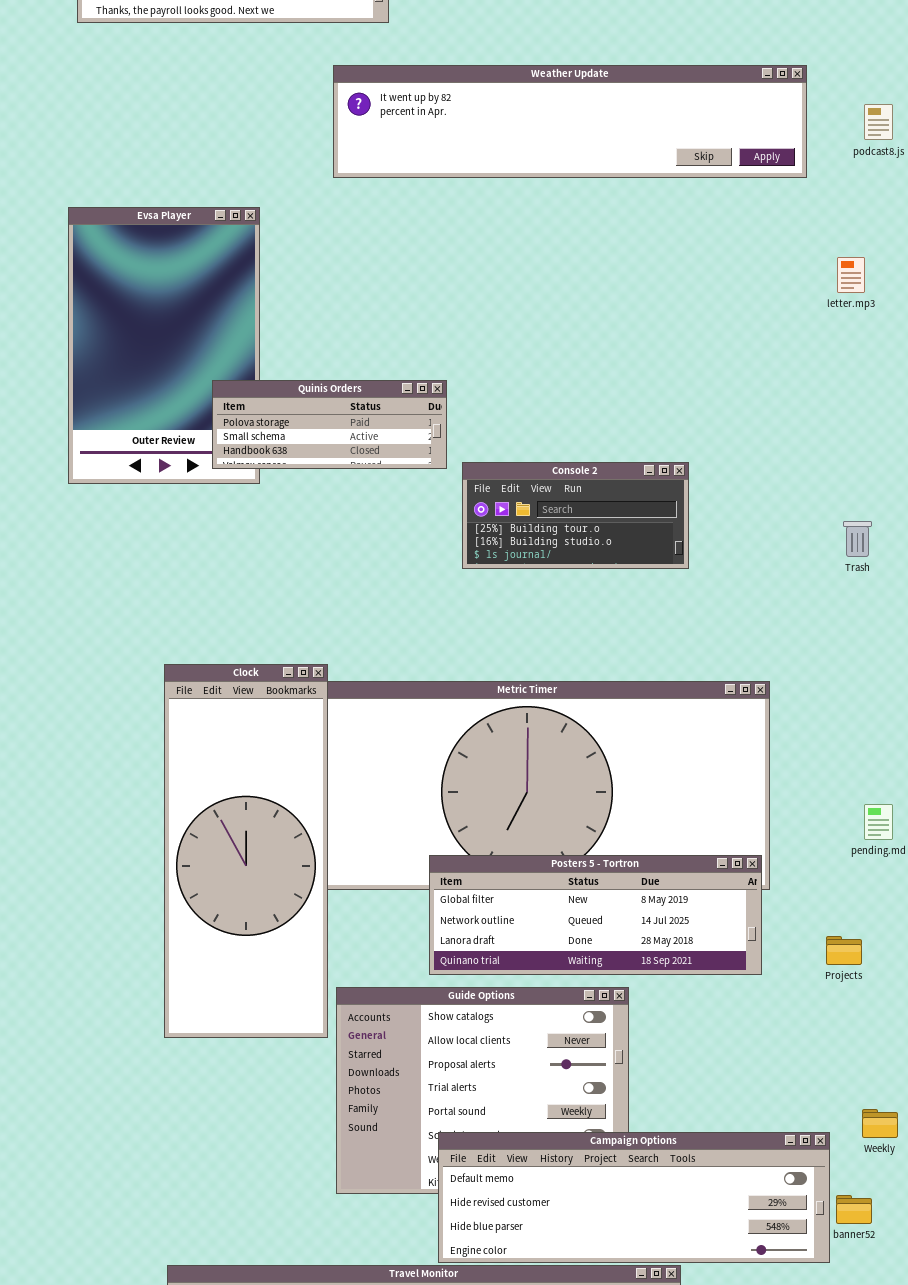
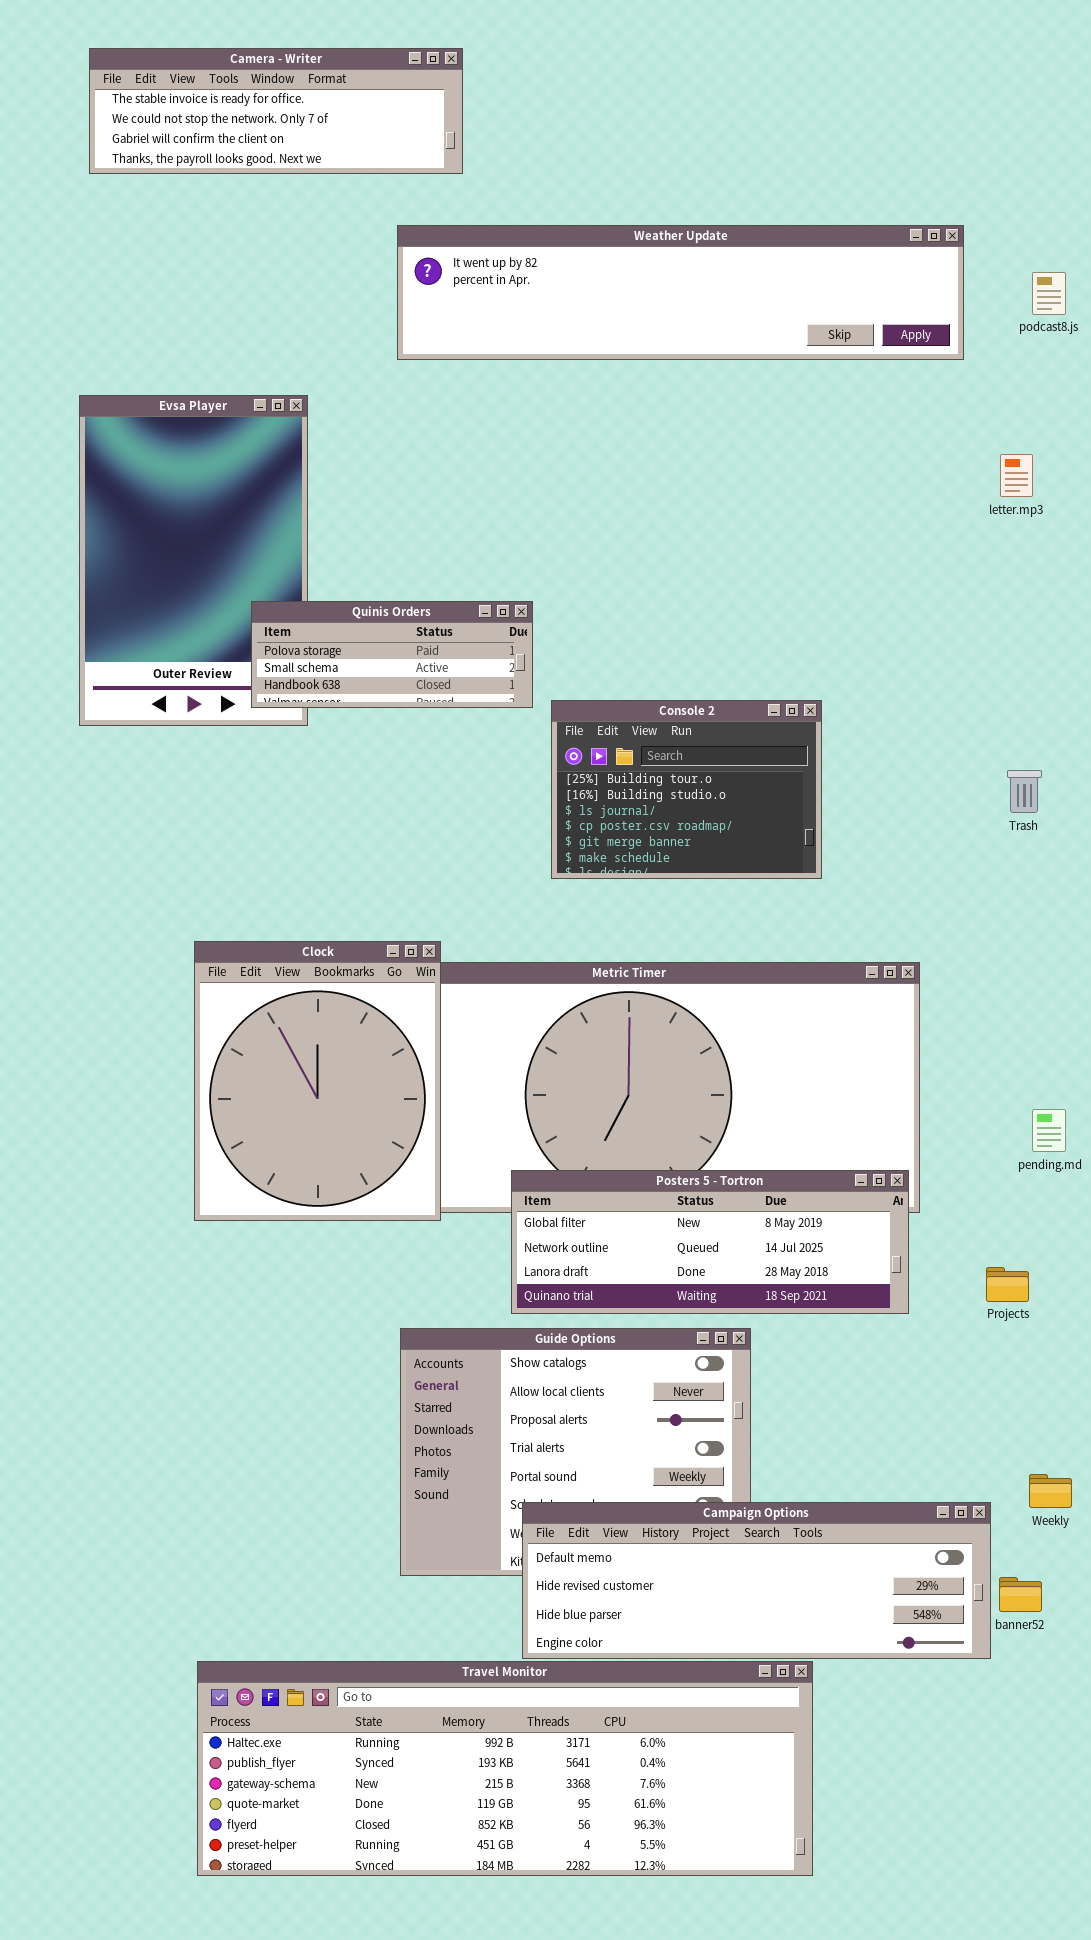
Console 2: [462,462,689,569] -> [551,700,822,879], resized
Clock: [164,664,328,1038] -> [194,941,441,1221], resized

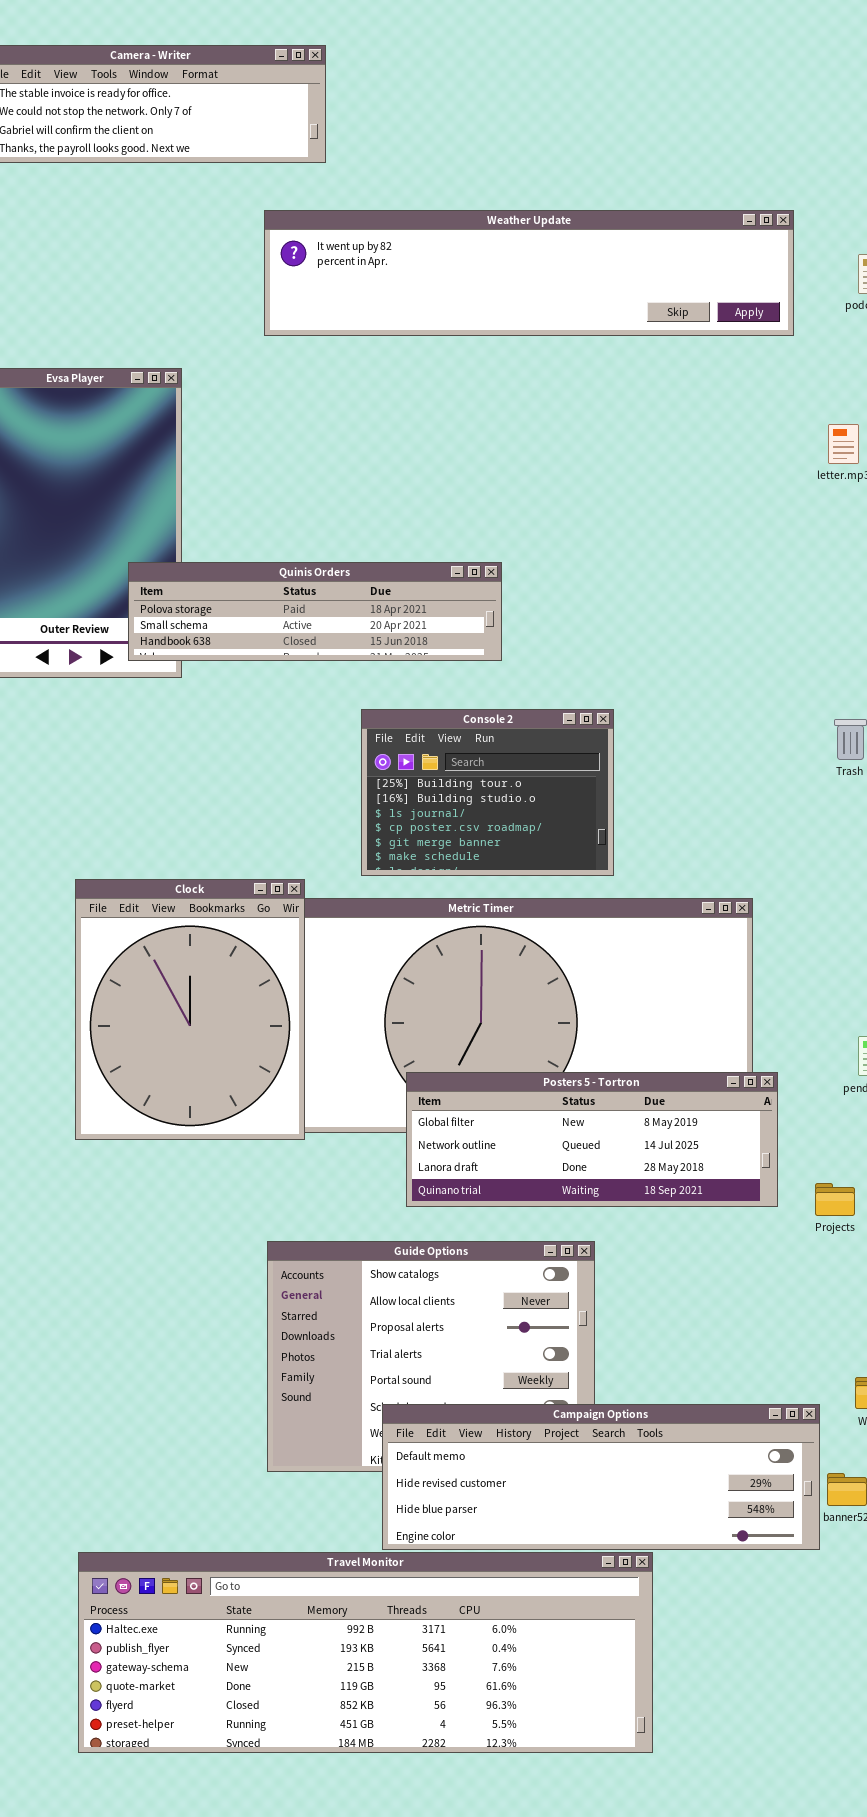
Quinis Orders: [251,601,533,708] -> [128,562,502,661], resized
Console 2: [551,700,822,879] -> [361,709,614,876], moved
Posters 5 - Tortron: [511,1170,909,1314] -> [406,1072,778,1207], moved

